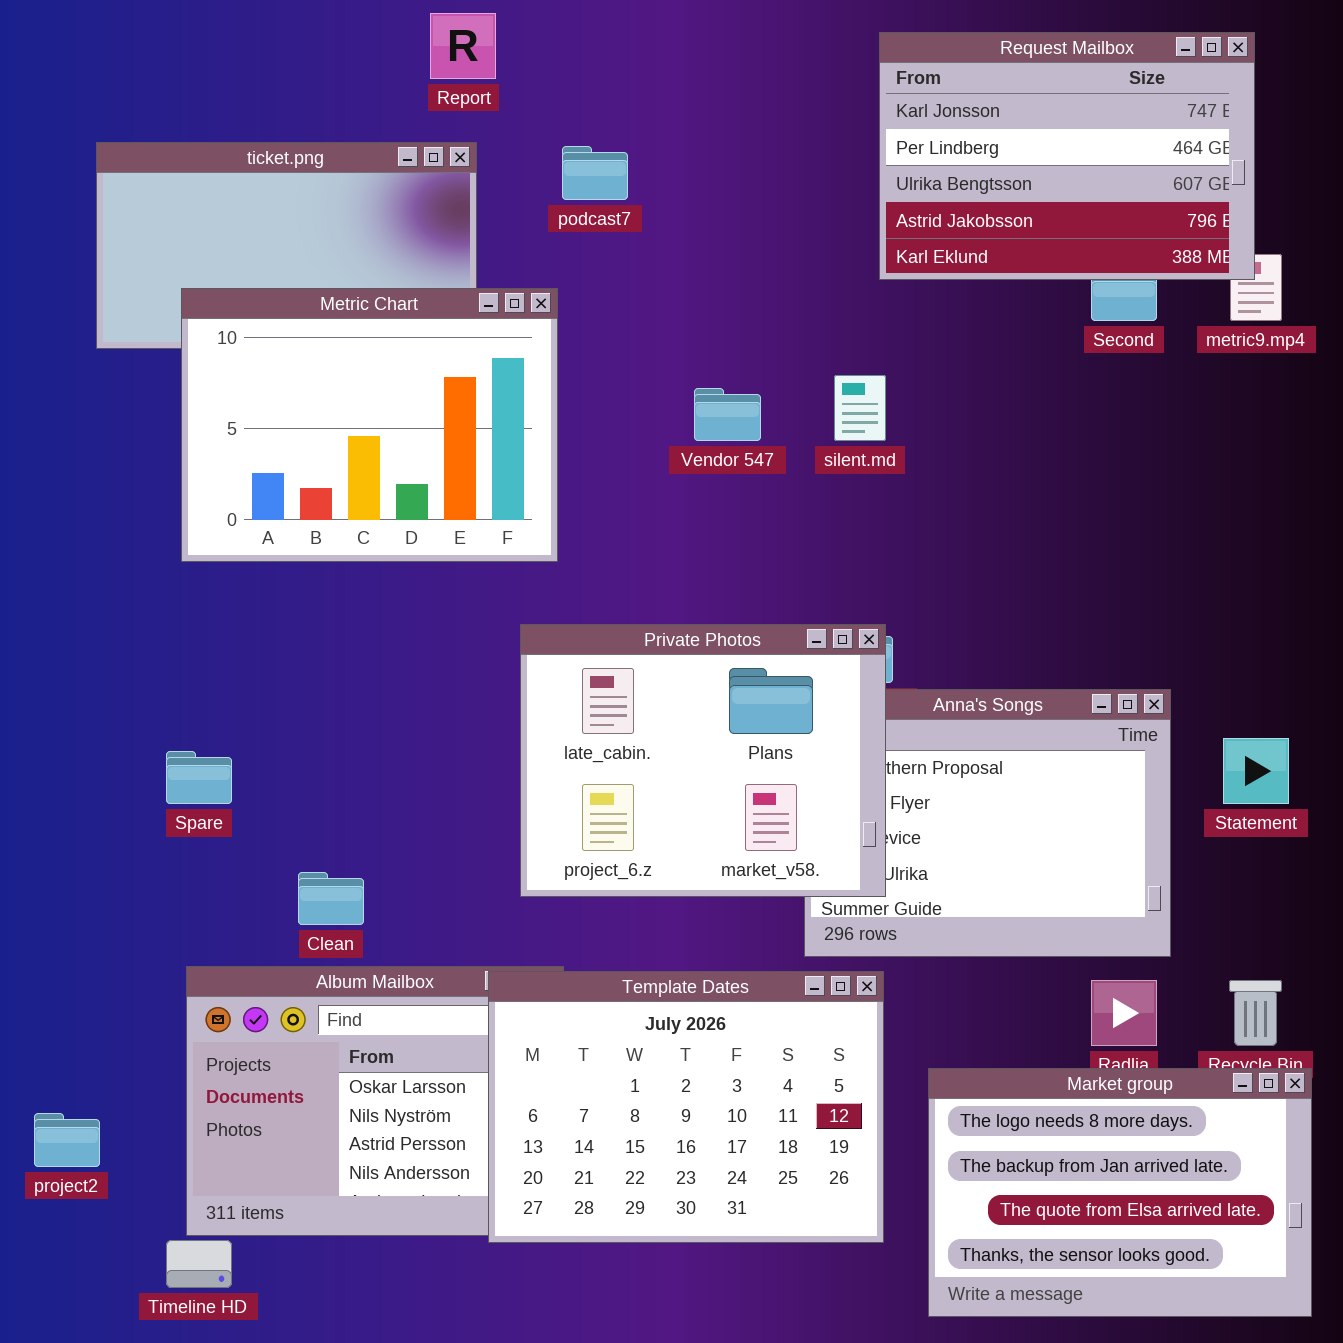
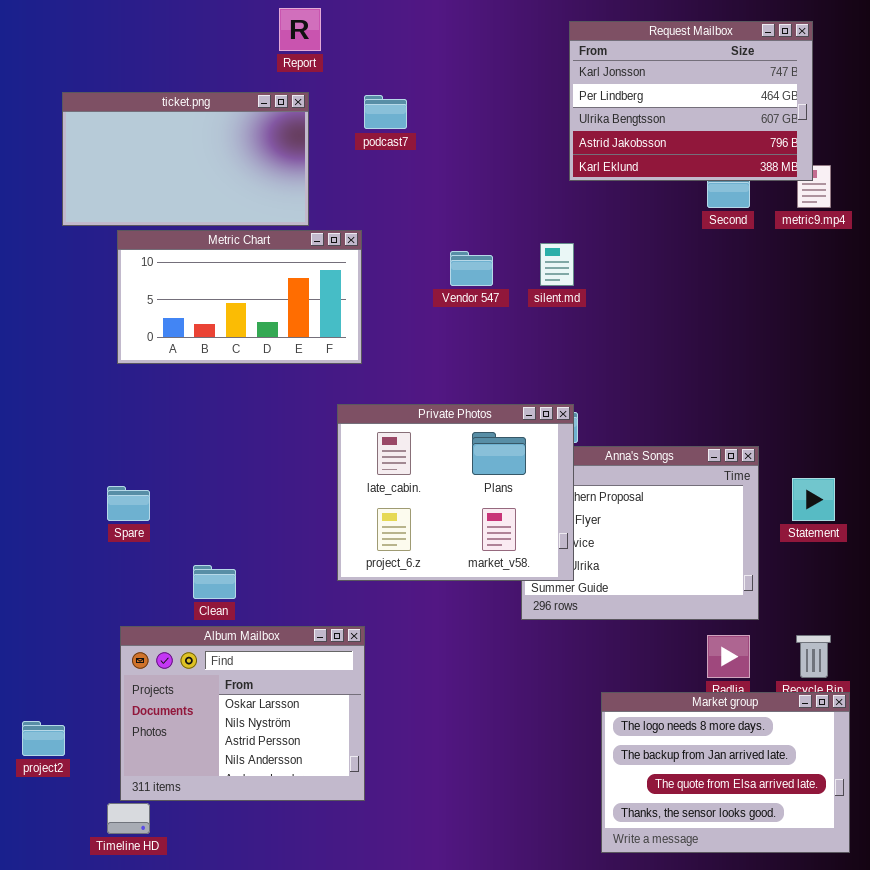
Metric Chart: [181,288,558,562] -> [117,230,362,364], resized
Template Dates: [488,971,884,1243] -> none, closed

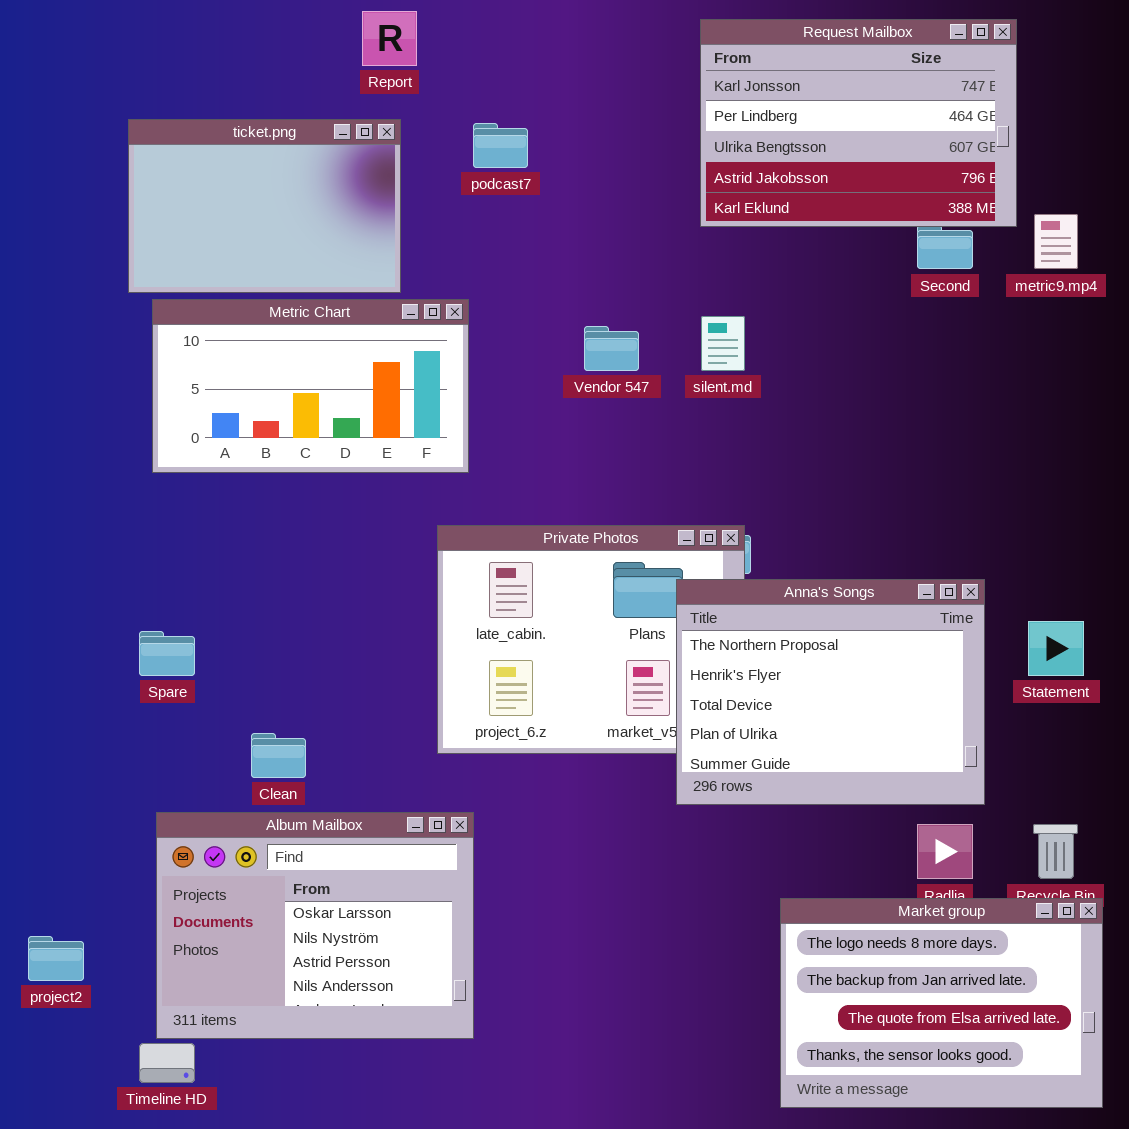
Request Mailbox: [569,21,813,181] -> [700,19,1017,227], moved
ticket.png: [62,92,309,226] -> [128,119,401,293], resized
Anna's Songs: [521,446,759,620] -> [676,579,985,805], raised

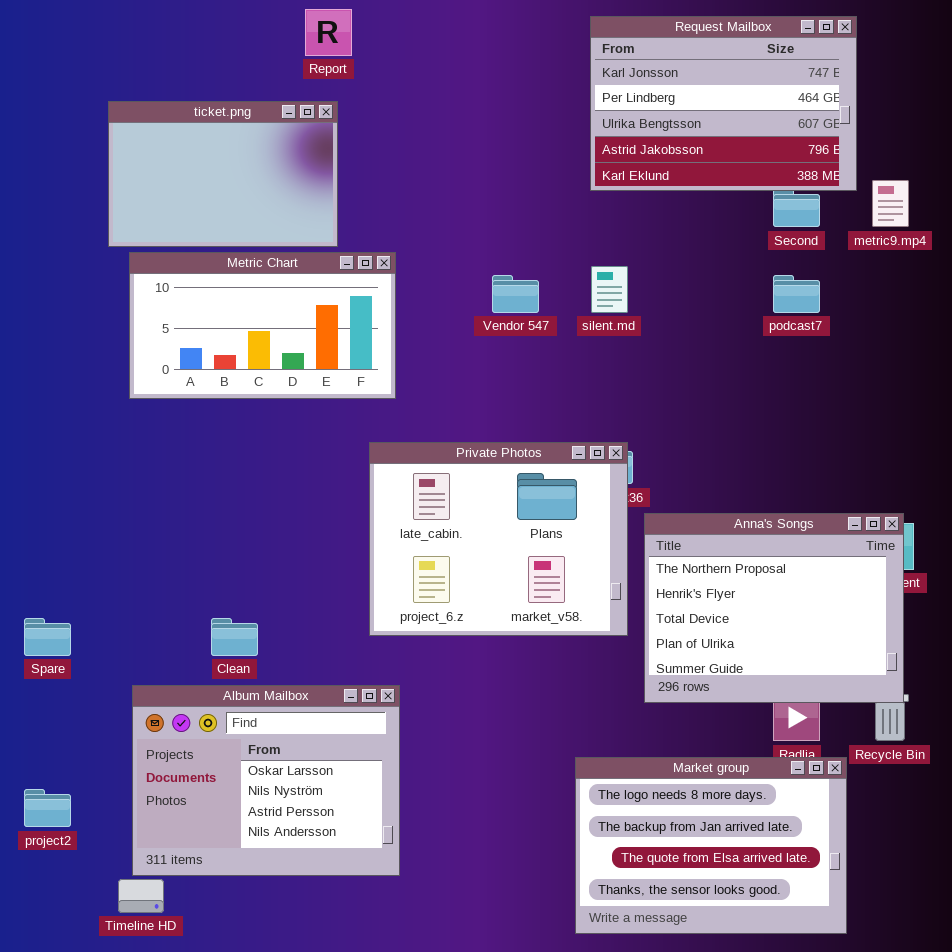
podcast7: [473,123,528,168] -> [773,275,820,313], moved
Anna's Songs: [676,579,985,805] -> [644,513,904,703], moved
Spare: [139,631,195,676] -> [24,618,71,656], moved
Market group: [780,898,1103,1108] -> [575,757,847,934], moved

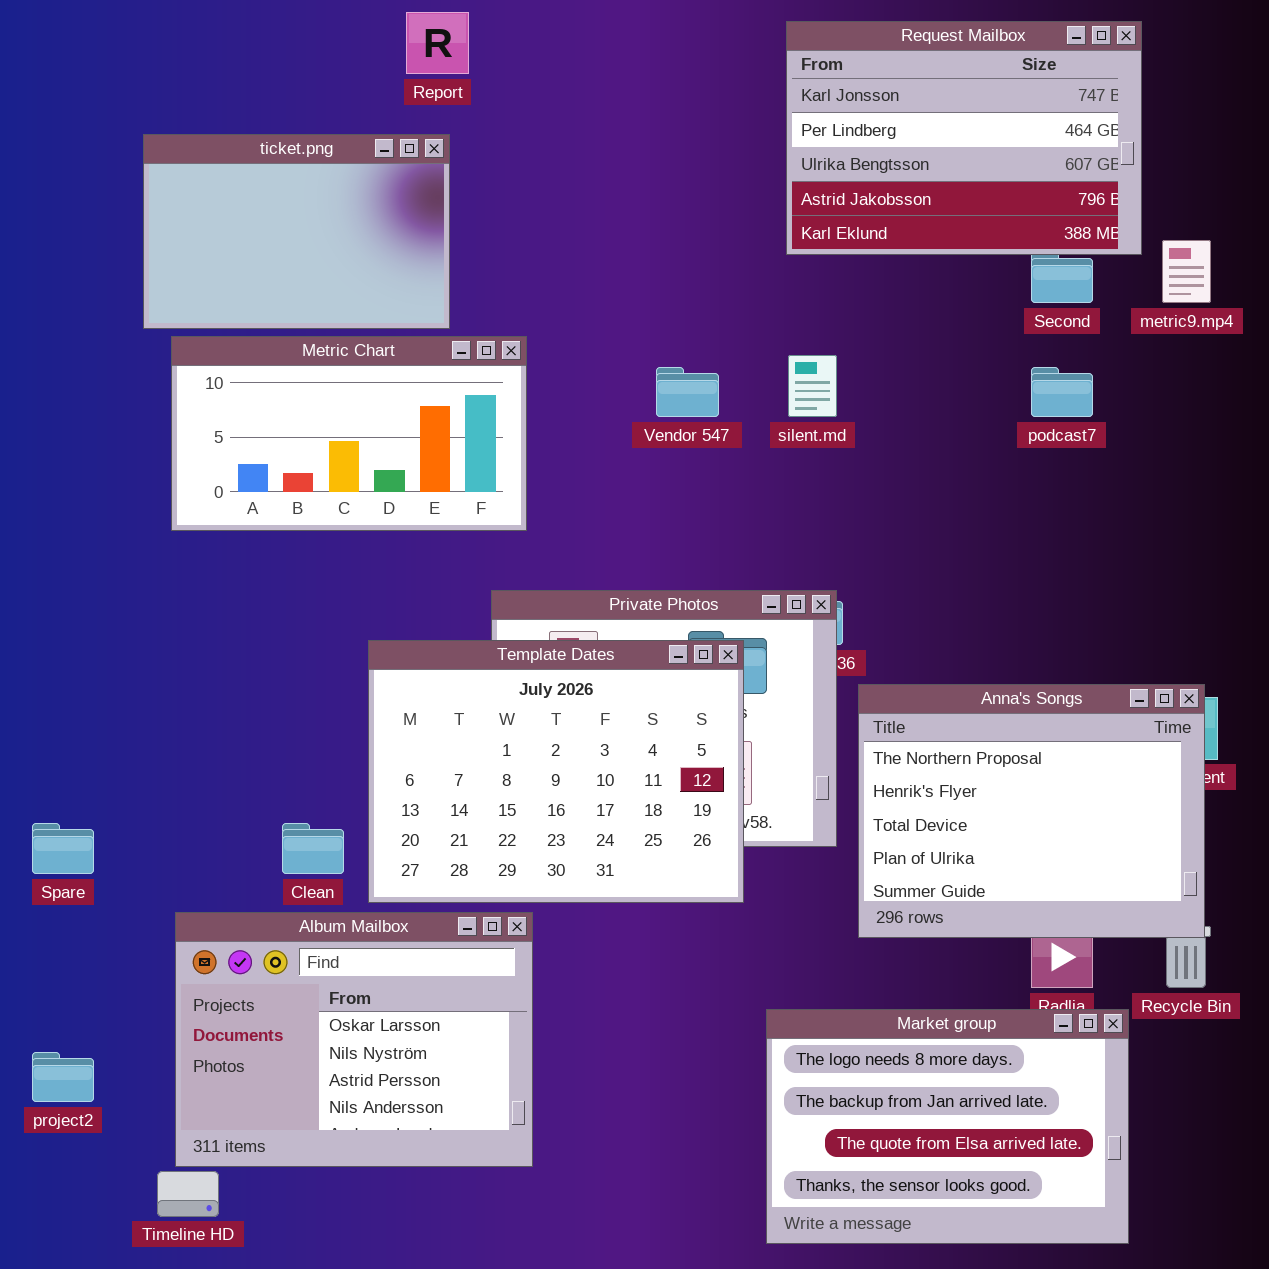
Template Dates: none -> [368,640,744,903], opened

